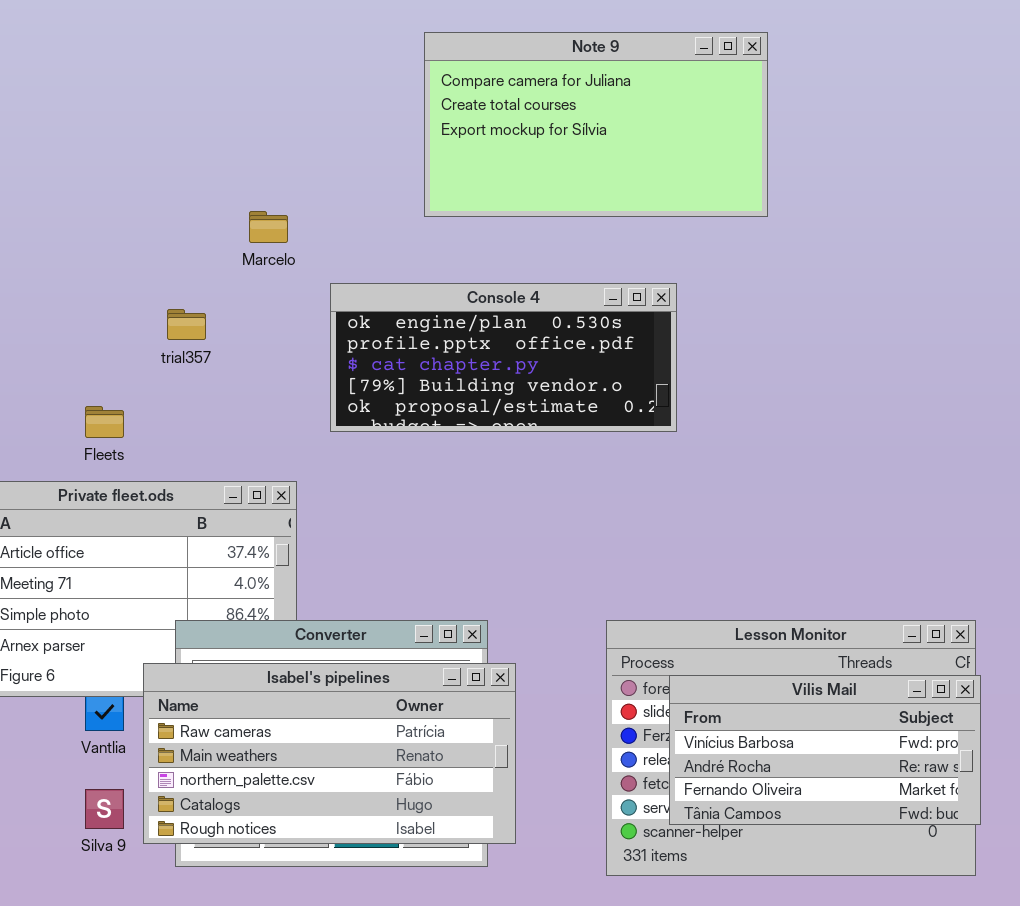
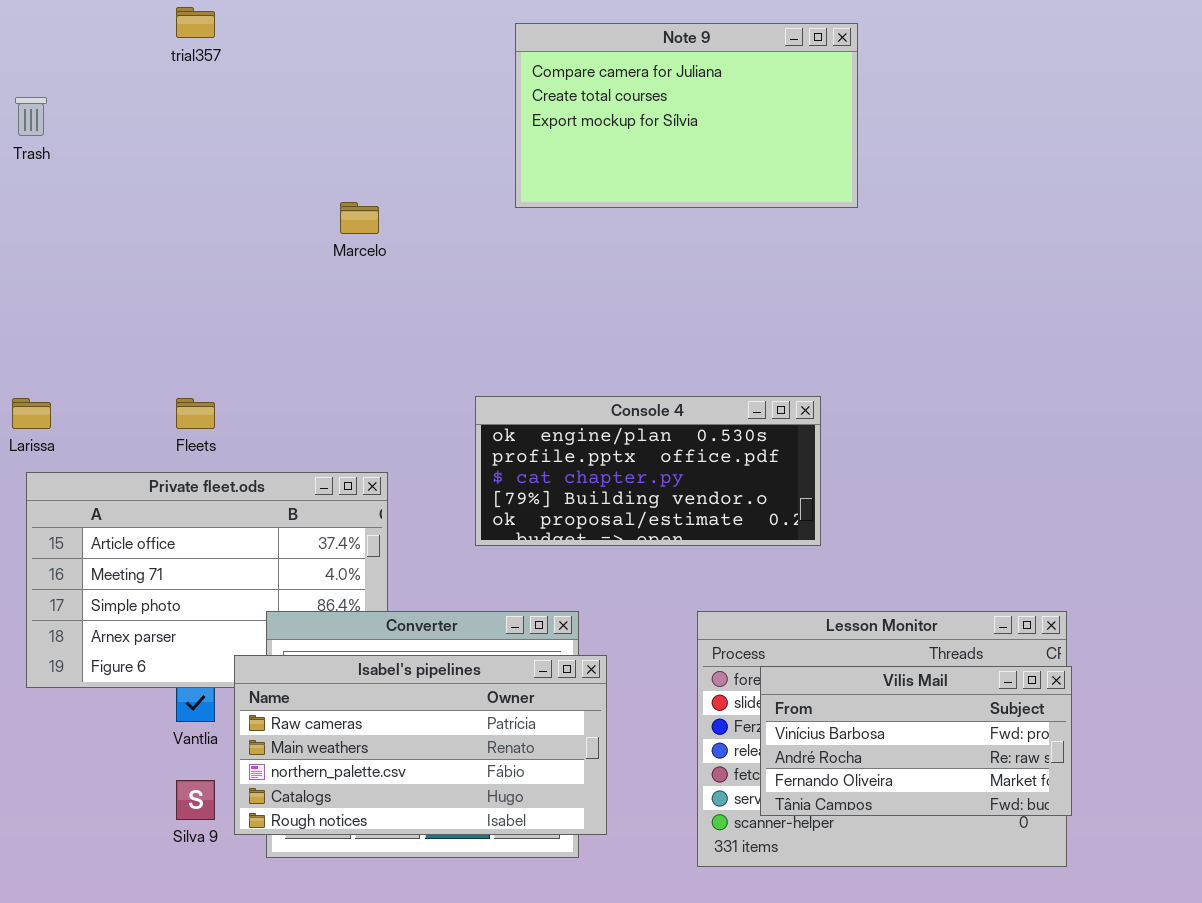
Console 4: [330,283,677,432] -> [475,396,821,546], moved
trial357: [167,309,206,340] -> [176,7,215,38], moved

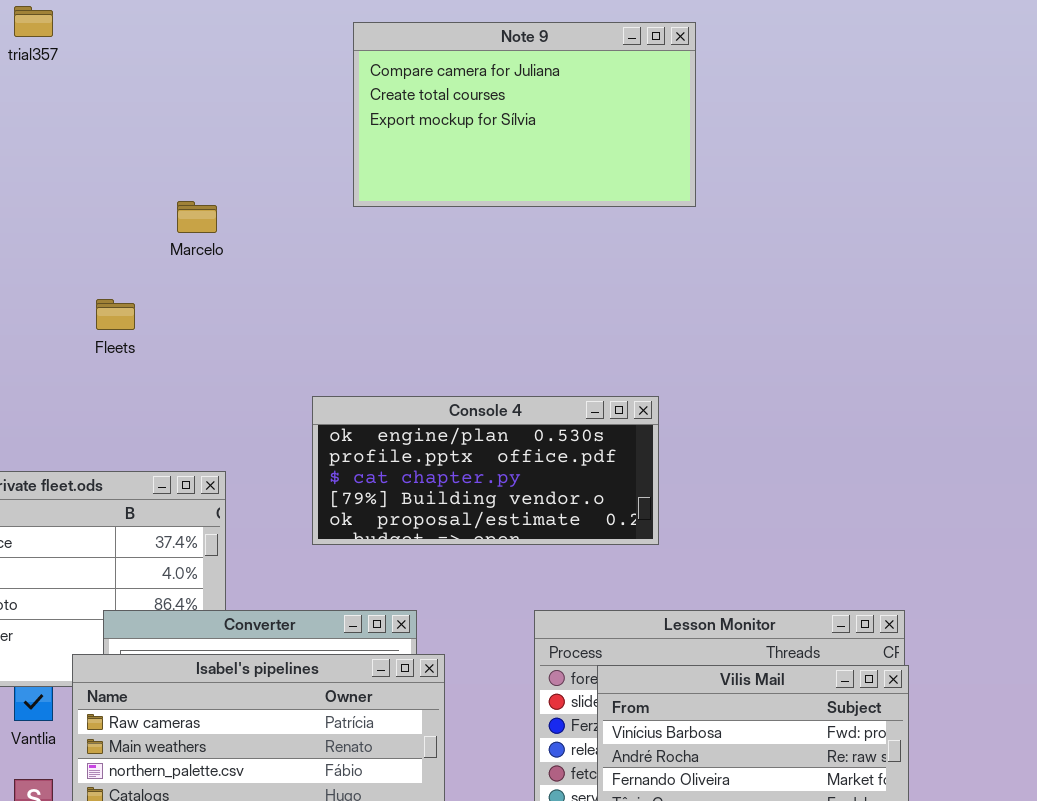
Fleets: [176,398,215,429] -> [96,299,135,330], moved

